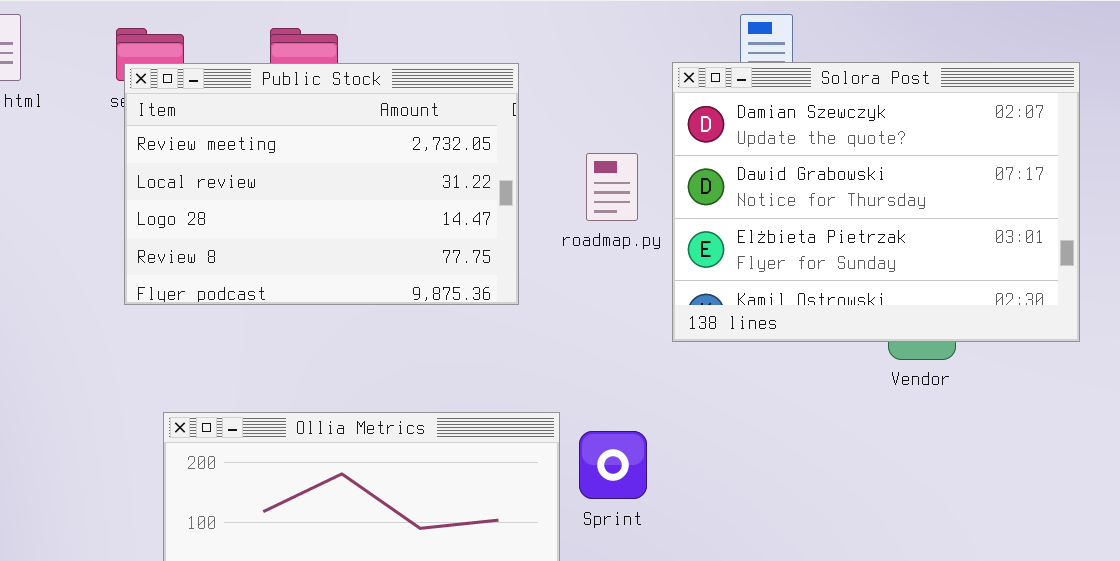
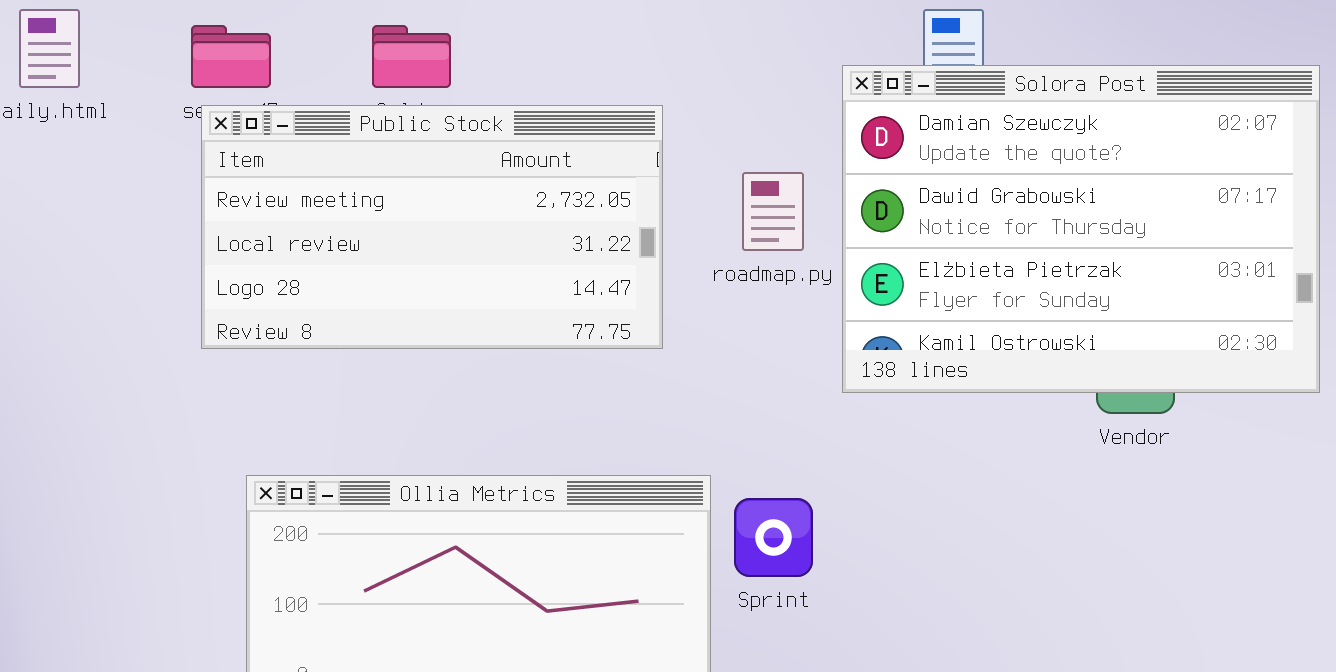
Public Stock: [124,63,519,305] -> [201,105,663,349], resized

